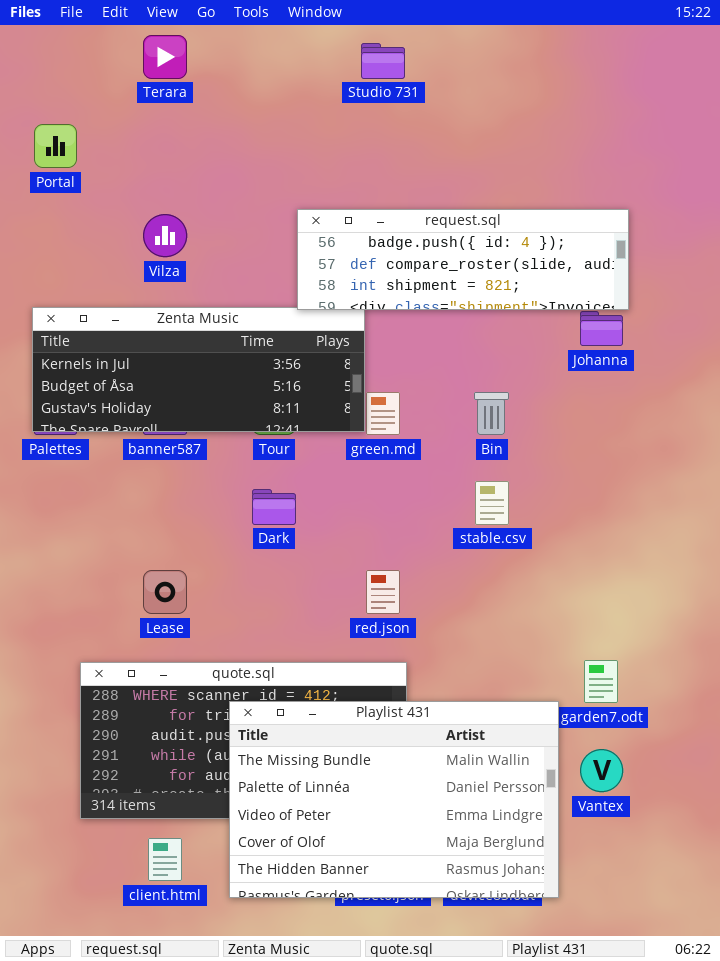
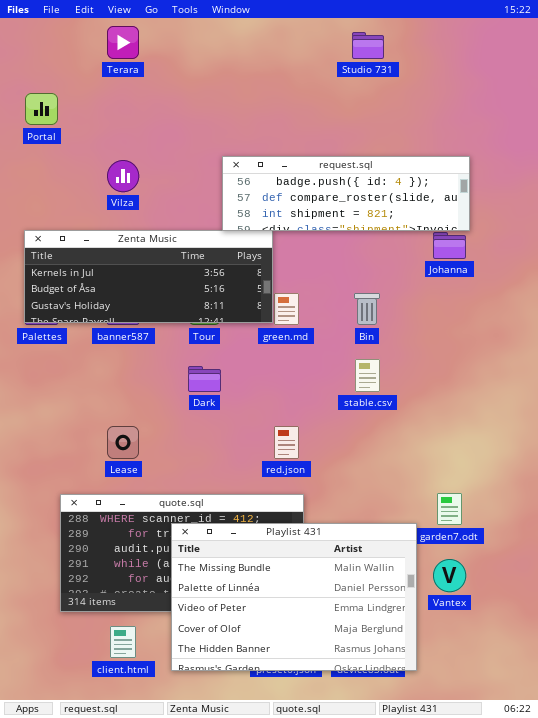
Studio 731: [361,43,405,79] -> [352,32,384,59], moved

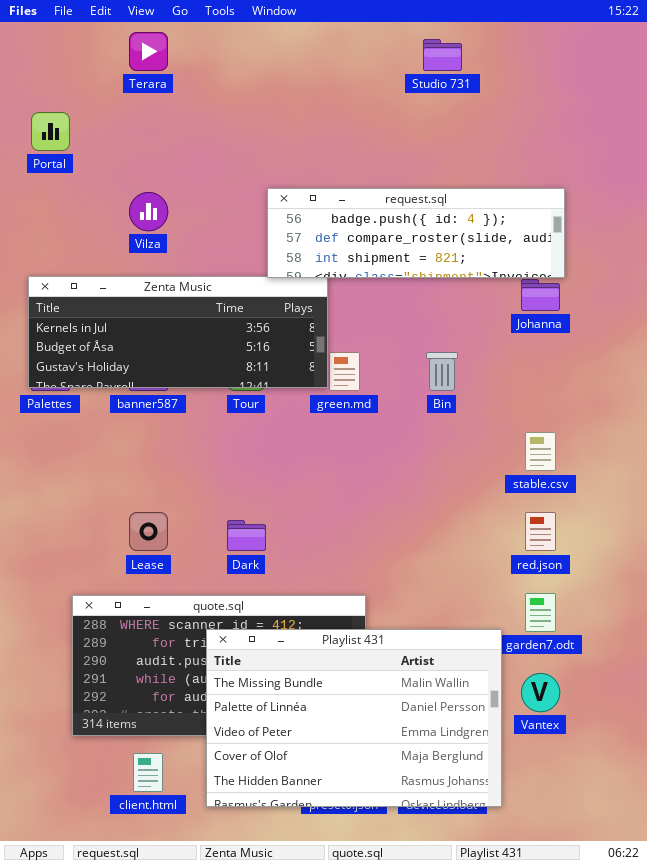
stable.csv: [355,359,380,392] -> [525,432,556,471], moved
Dark: [188,366,221,392] -> [227,520,266,551], moved
red.json: [274,426,299,459] -> [525,512,556,551], moved

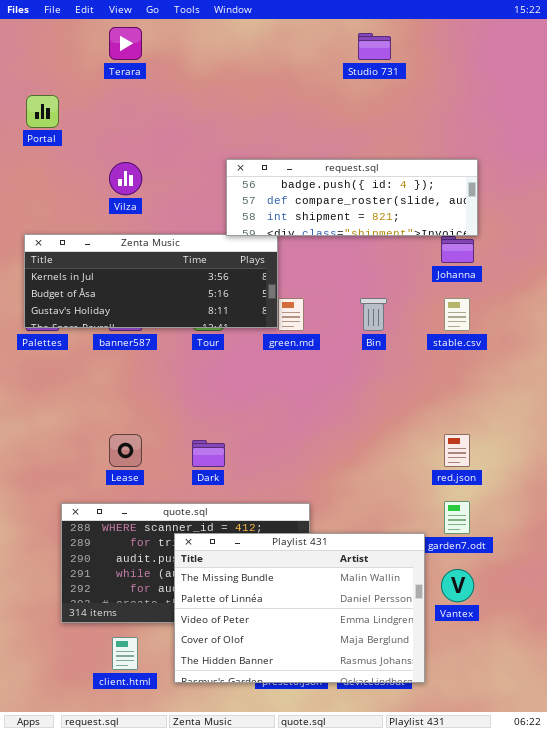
stable.csv: [525,432,556,471] -> [444,298,470,331], moved

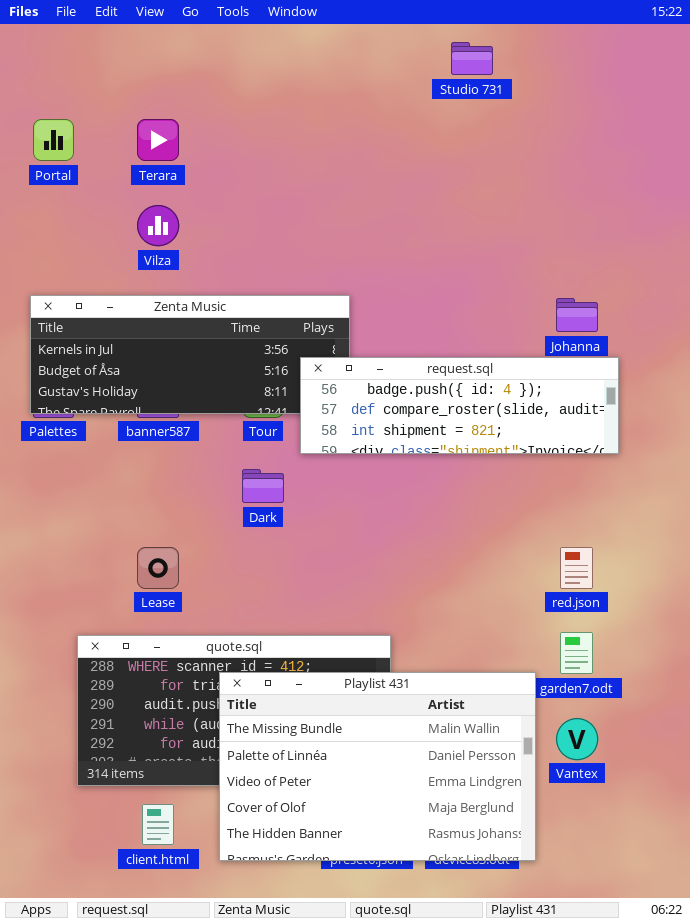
Terara: [109,27,142,60] -> [137,119,179,161], moved
request.sql: [226,159,478,236] -> [300,357,619,454], moved
Dark: [192,440,225,467] -> [242,469,284,503], moved

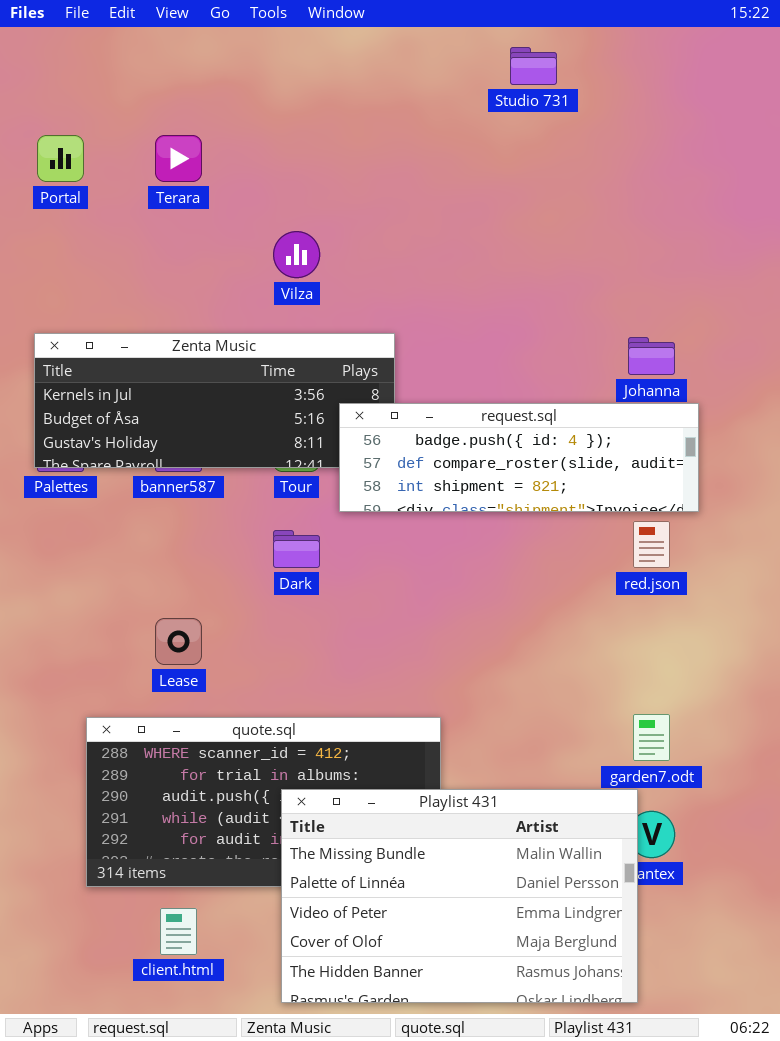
Vilza: [137,205,179,246] -> [273,231,320,278], moved
red.json: [560,547,593,589] -> [633,521,670,568], moved
Playlist 431: [219,672,536,861] -> [281,789,638,1003], moved

